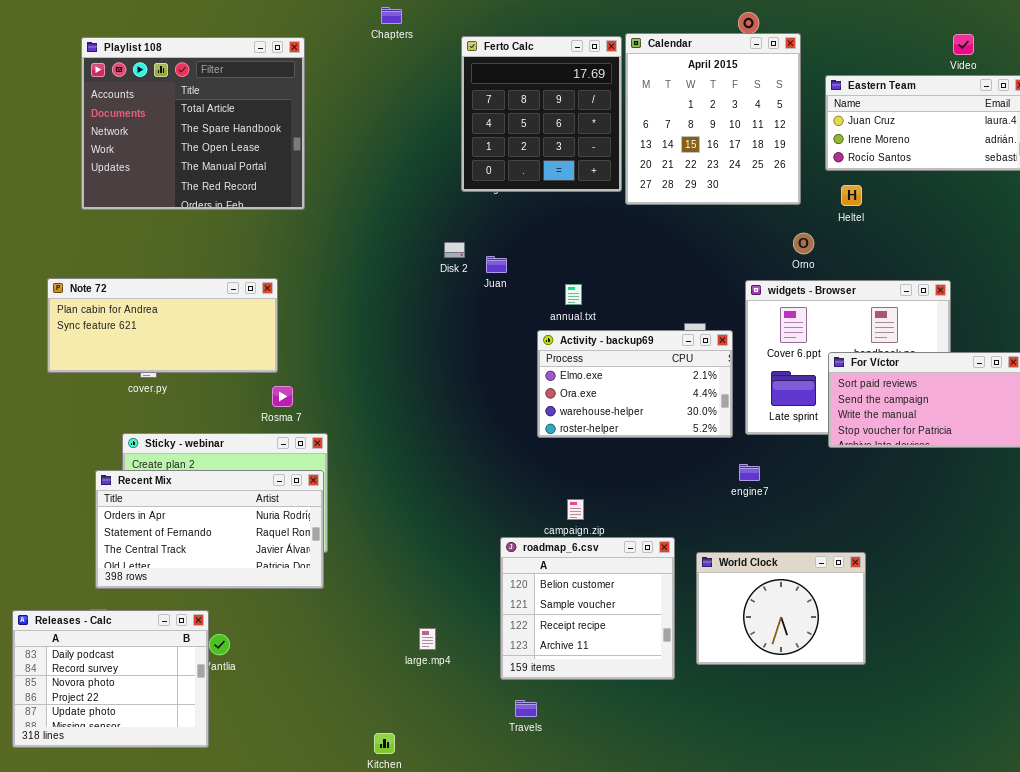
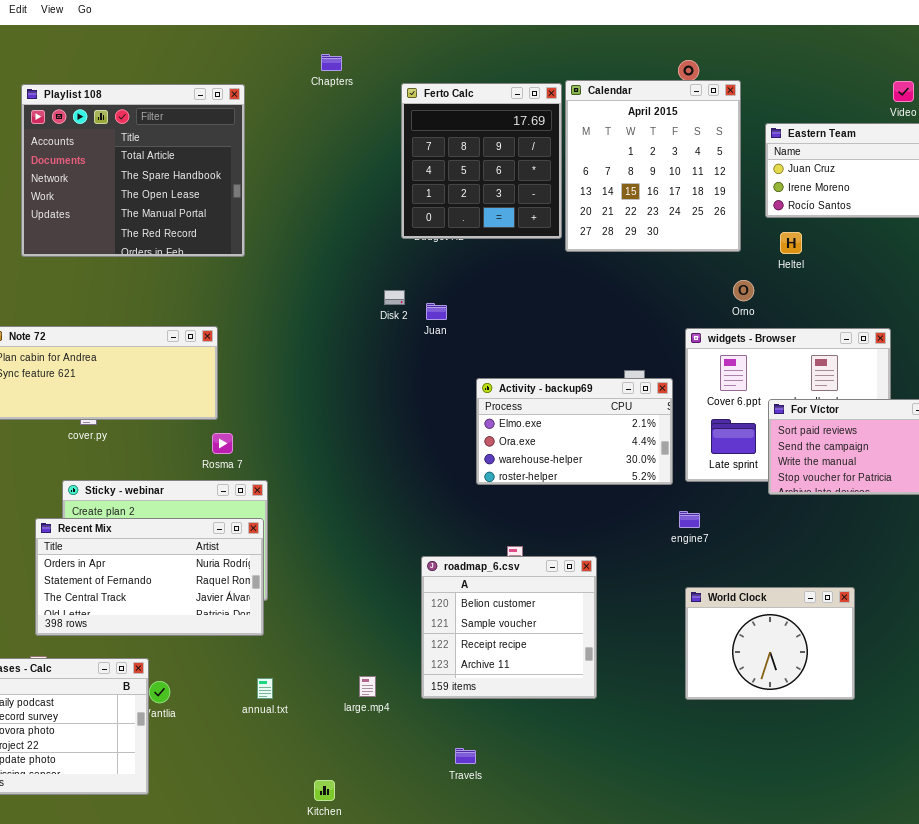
annual.txt: [565,284,582,305] -> [257,678,273,699], moved
roadmap_6.csv: [500,537,675,680] -> [421,556,597,699], moved
World Clock: [696,552,866,665] -> [685,587,855,700], moved

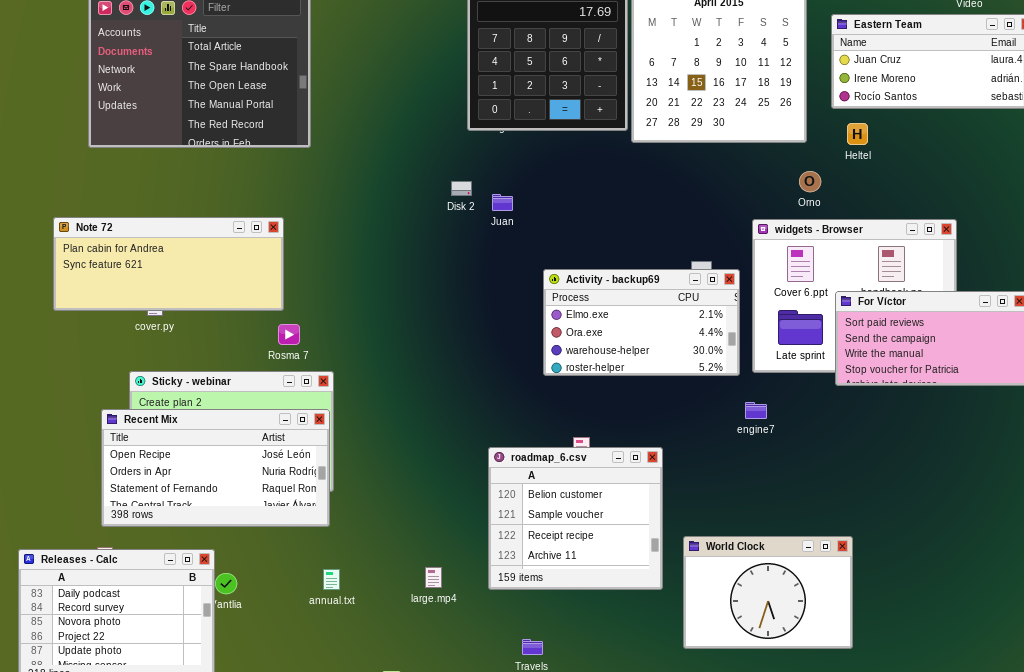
Recent Mix: [35,518,264,636] -> [101,409,330,527], scrolled up 1 row
World Clock: [685,587,855,700] -> [683,536,853,649], moved

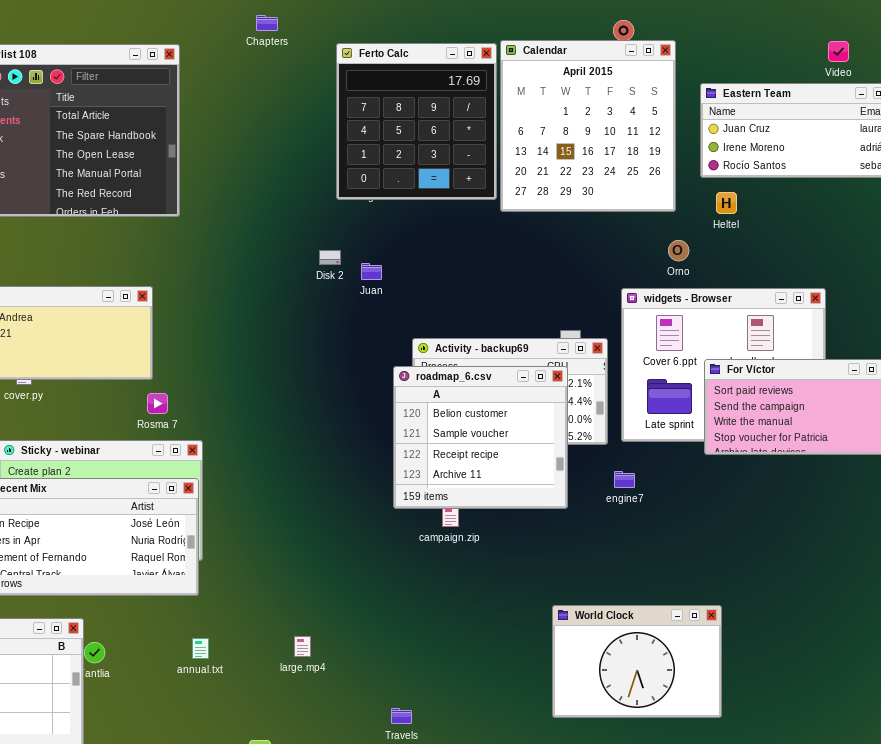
roadmap_6.csv: [488,447,663,590] -> [393,366,568,509], moved

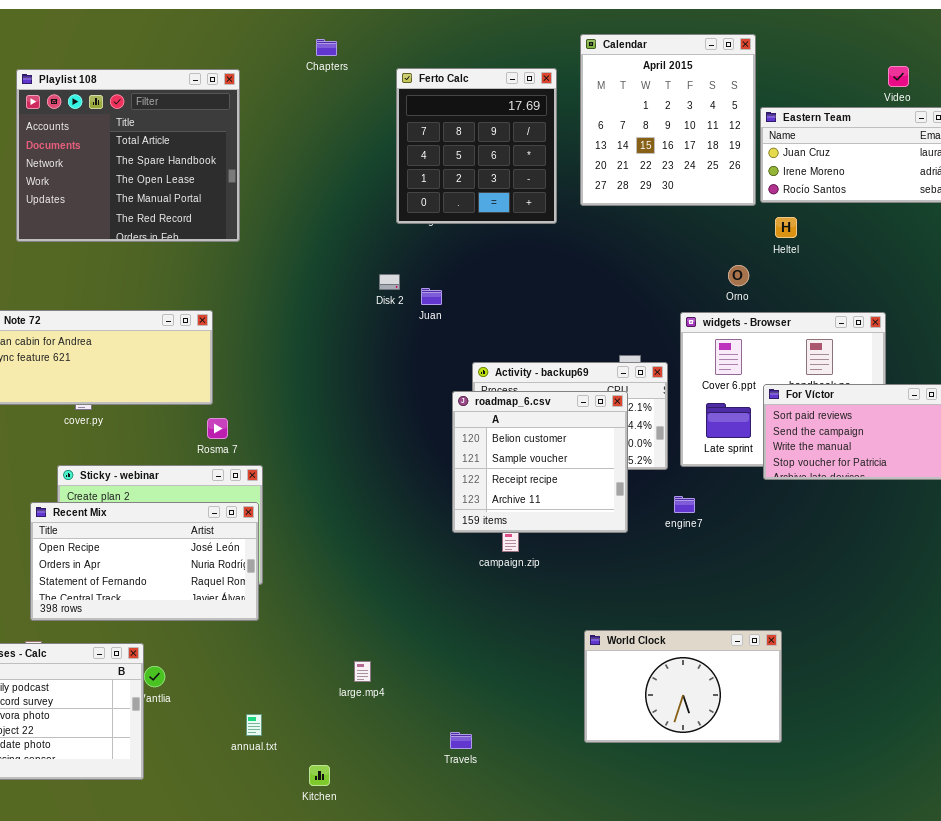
Calendar: [500,40,676,212] -> [580,34,756,206], moved
World Clock: [552,605,722,718] -> [584,630,782,743], resized
annual.txt: [192,638,209,659] -> [246,714,262,736], moved

